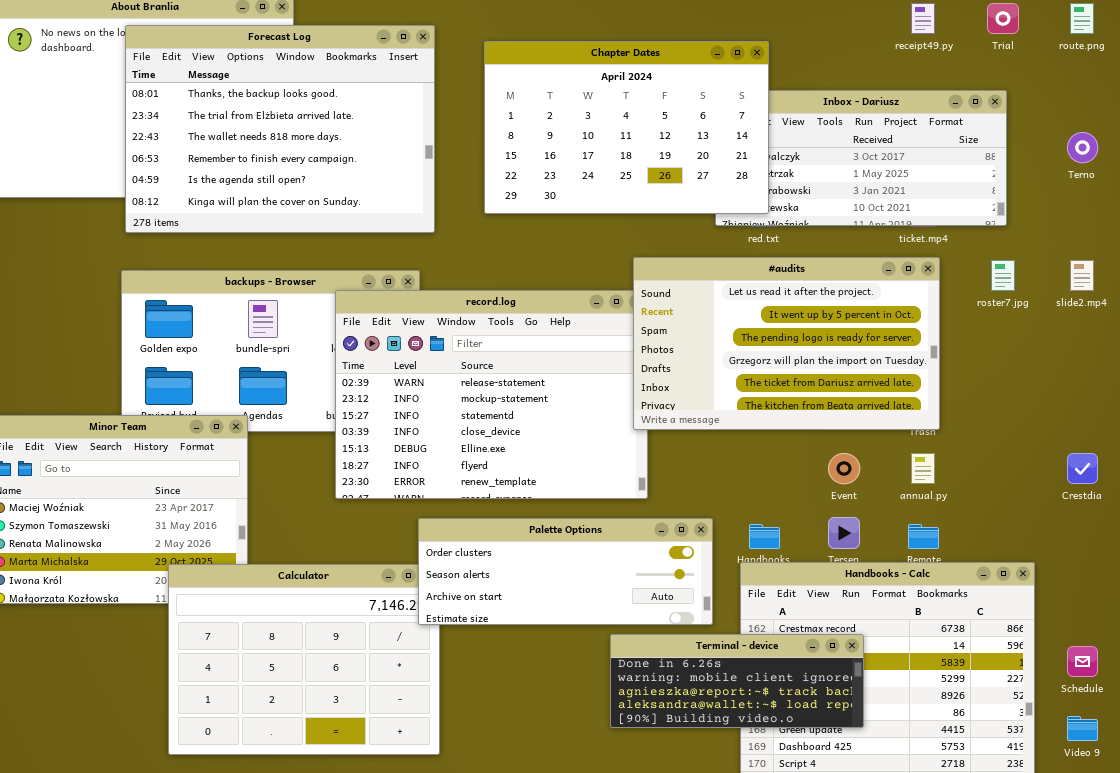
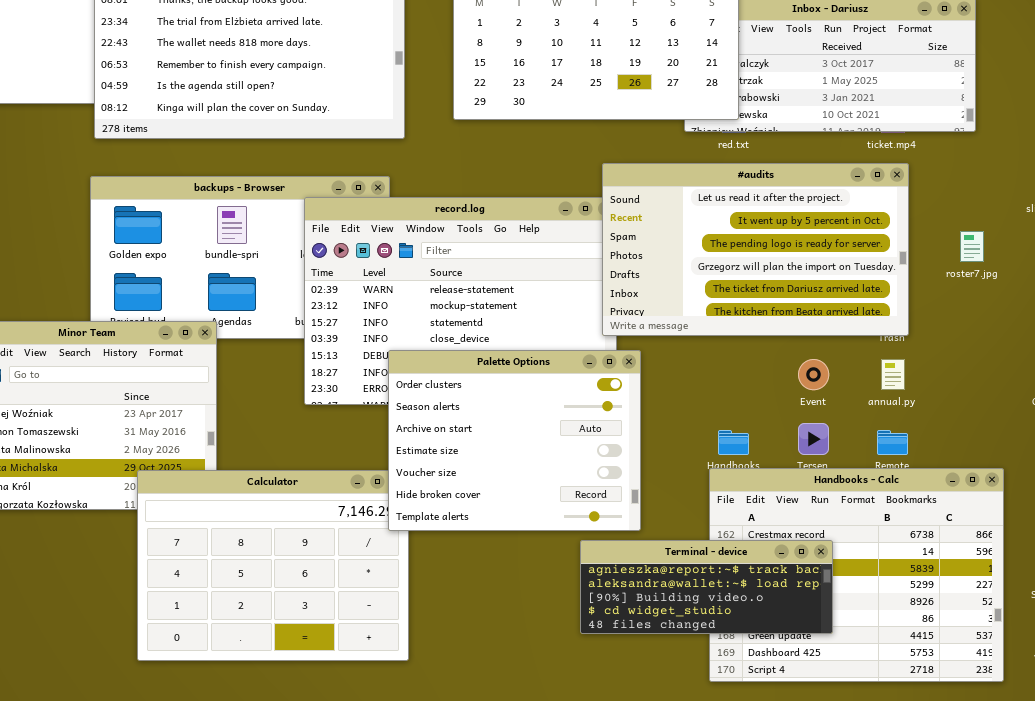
roster7.jpg: [991,260,1015,291] -> [960,231,984,262], moved
Palette Options: [418,518,713,625] -> [388,350,641,531], resized
Terminal - device: [610,634,864,728] -> [580,540,833,634], scrolled down 2 rows

